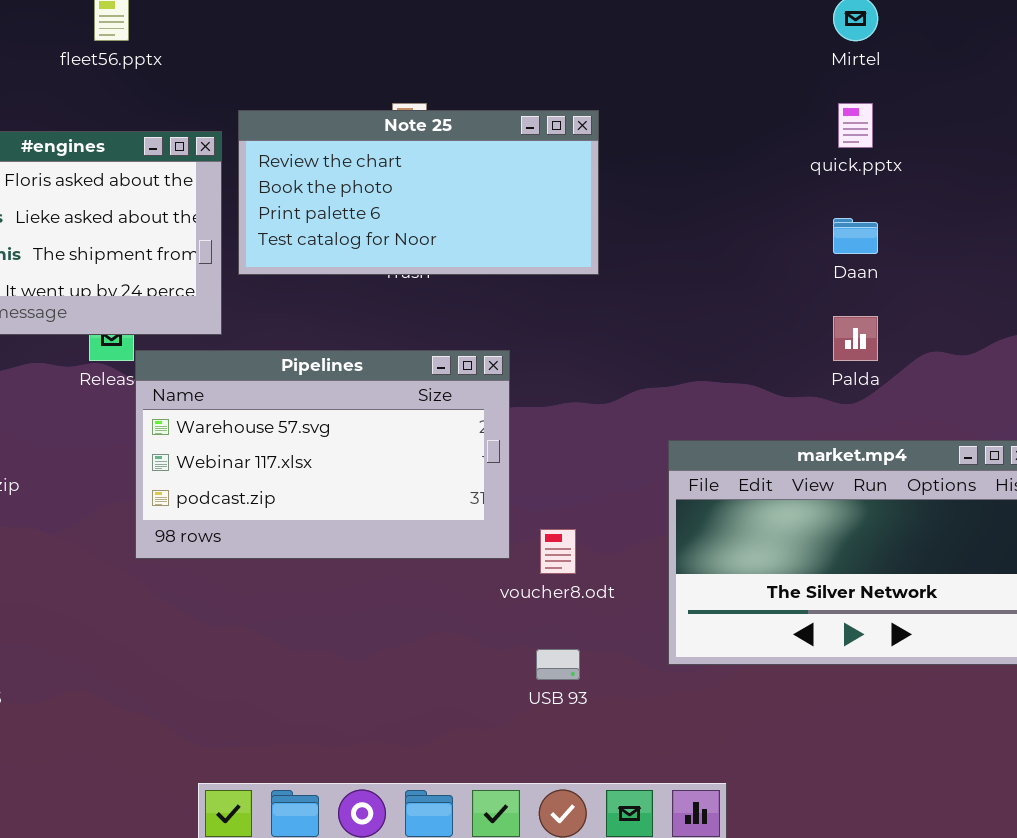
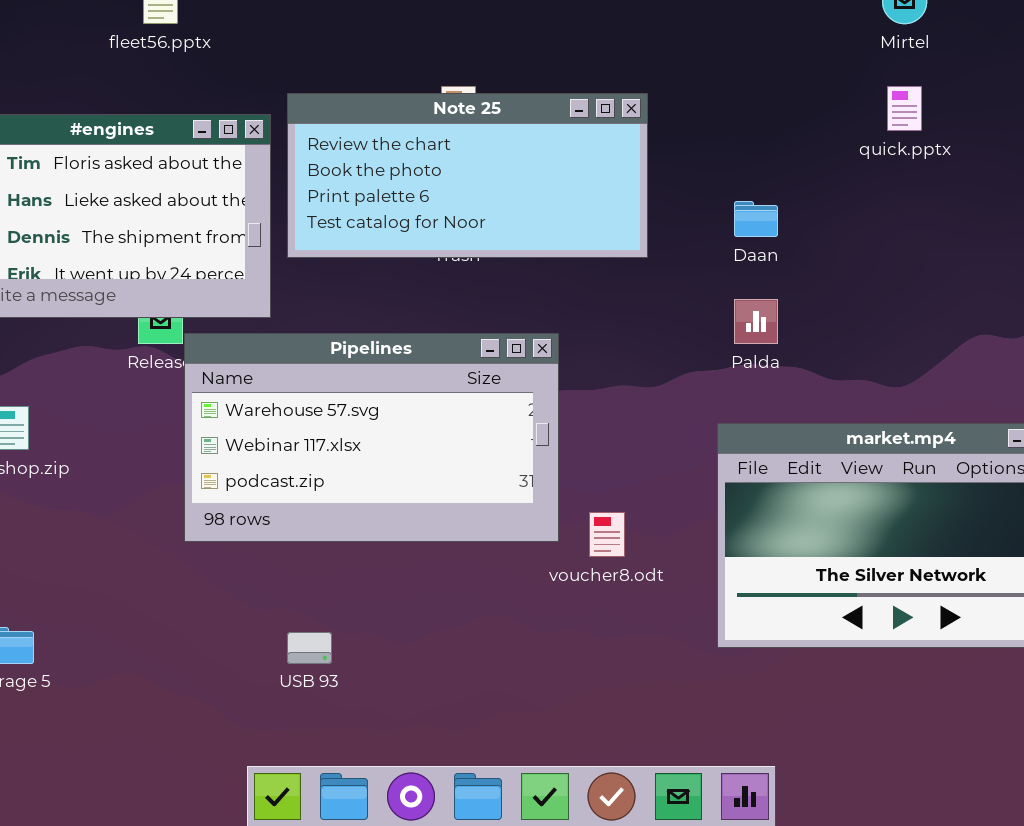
Daan: [833,218,878,254] -> [734,201,778,237], moved
Palda: [833,316,878,361] -> [734,299,778,344], moved
USB 93: [536,649,580,680] -> [287,632,332,664], moved

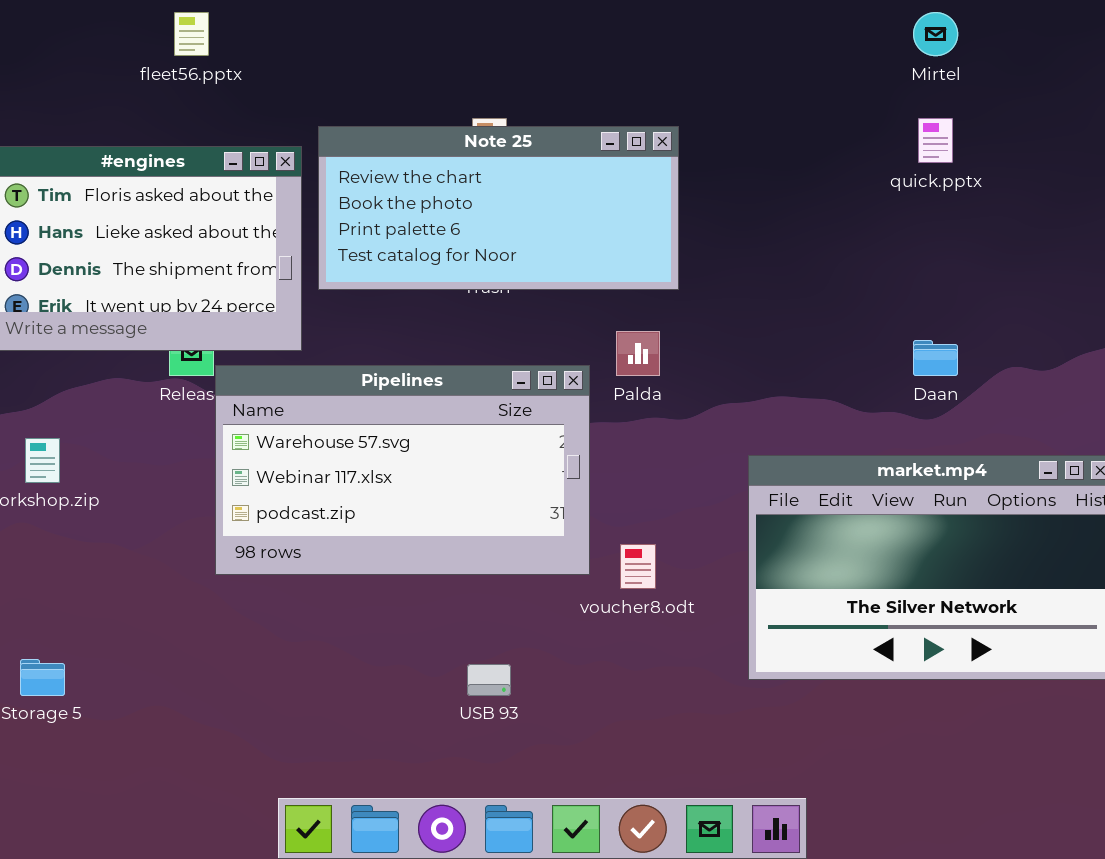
Daan: [734,201,778,237] -> [913,340,958,376], moved
Palda: [734,299,778,344] -> [616,331,660,376], moved
USB 93: [287,632,332,664] -> [467,664,511,696], moved

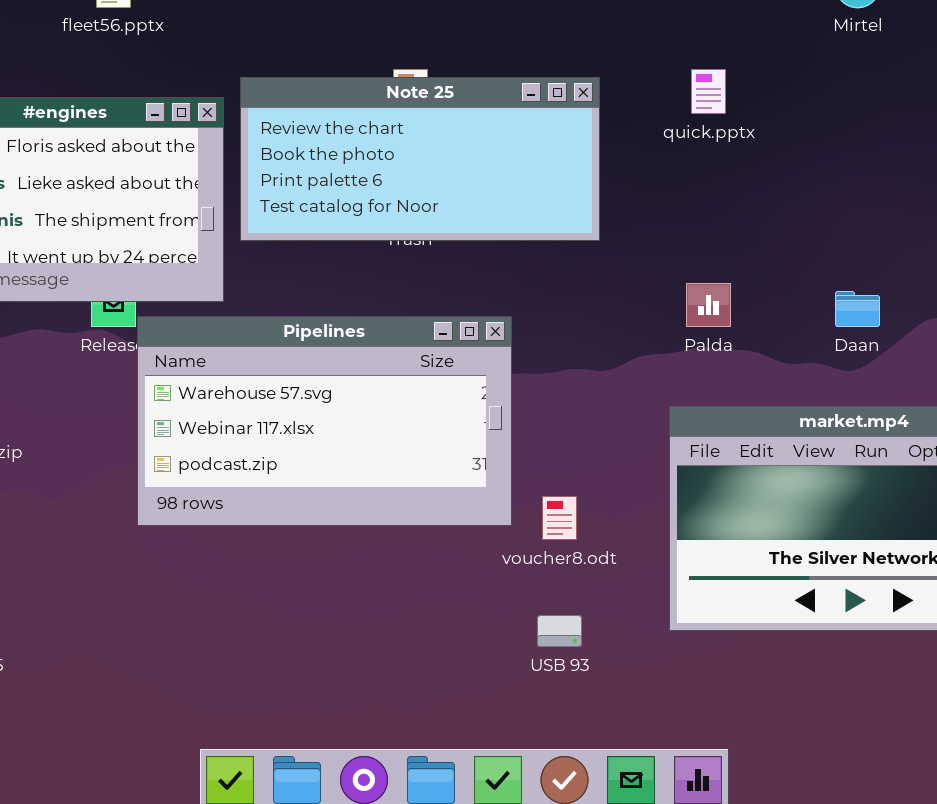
quick.pptx: [918,118,953,163] -> [691,69,726,114], moved
Palda: [616,331,660,376] -> [686,283,731,327], moved
USB 93: [467,664,511,696] -> [537,615,582,647], moved

